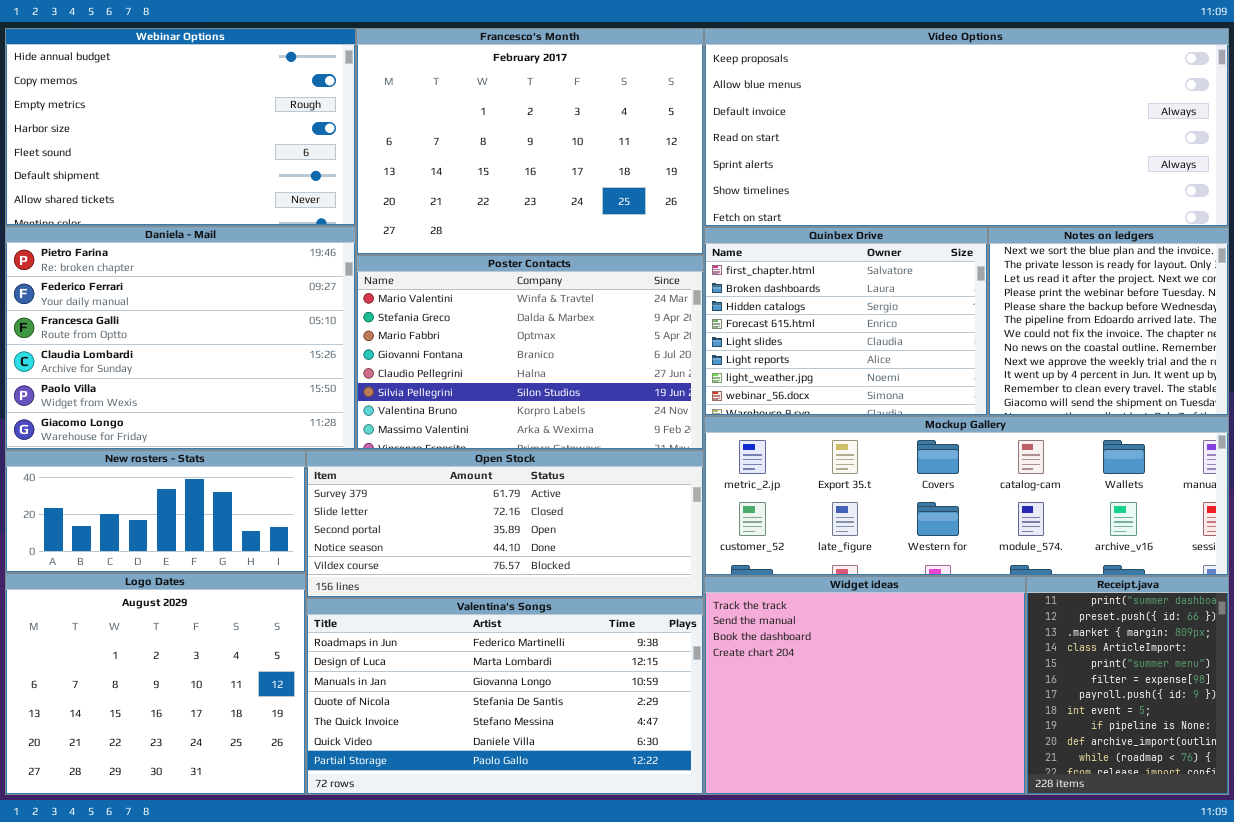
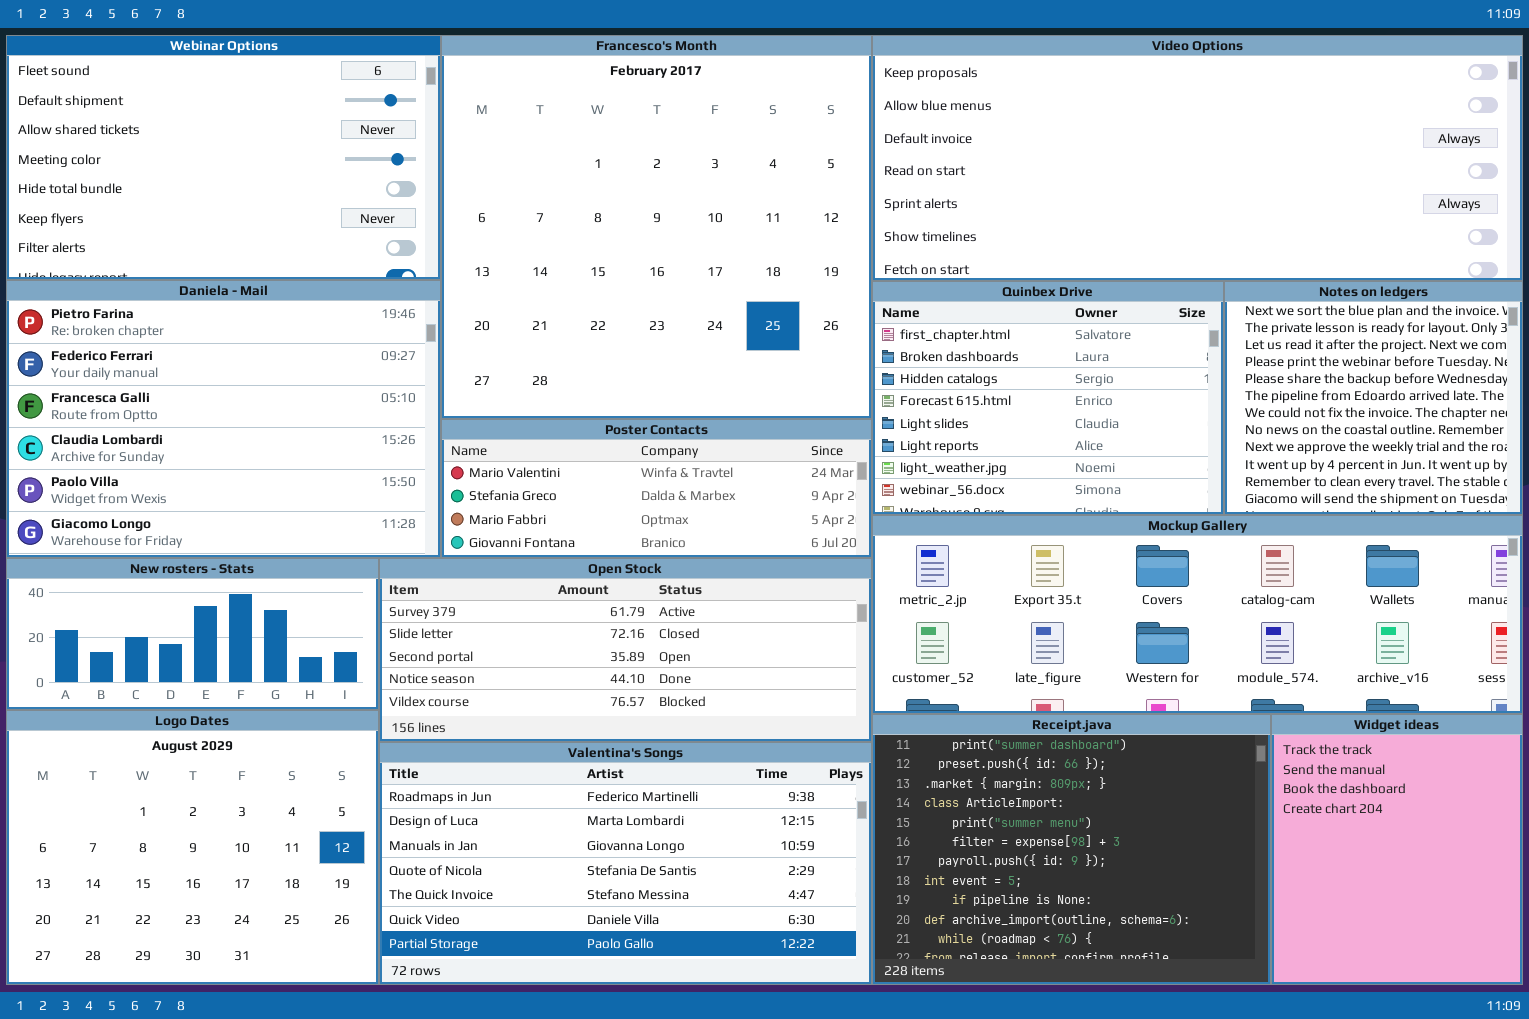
Webinar Options: [5,28,356,226] -> [6,35,441,280], scrolled down 4 rows
Francesco's Month: [356,28,704,255] -> [441,35,872,419], resized
Poster Contacts: [356,255,704,450] -> [441,419,872,558], resized
Widget ideas: [704,576,1026,795] -> [1271,714,1523,985], moved, resized
Receipt.java: [1026,576,1229,795] -> [872,714,1271,985], moved, resized

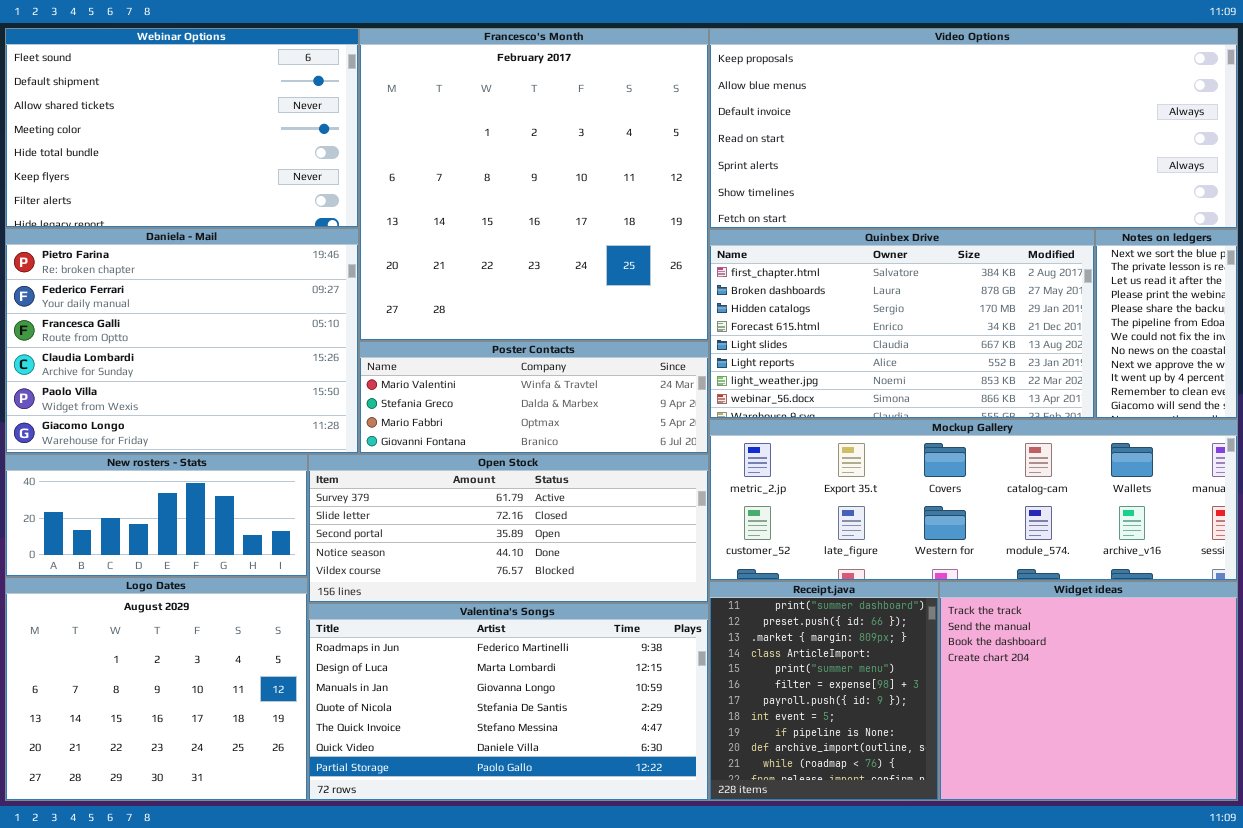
Quinbex Drive: [872,281,1224,515] -> [709,229,1095,419], resized
Notes on ledgers: [1224,281,1523,515] -> [1095,229,1238,419], resized
Receipt.java: [872,714,1271,985] -> [709,581,939,801], resized
Widget ideas: [1271,714,1523,985] -> [939,581,1238,801], resized

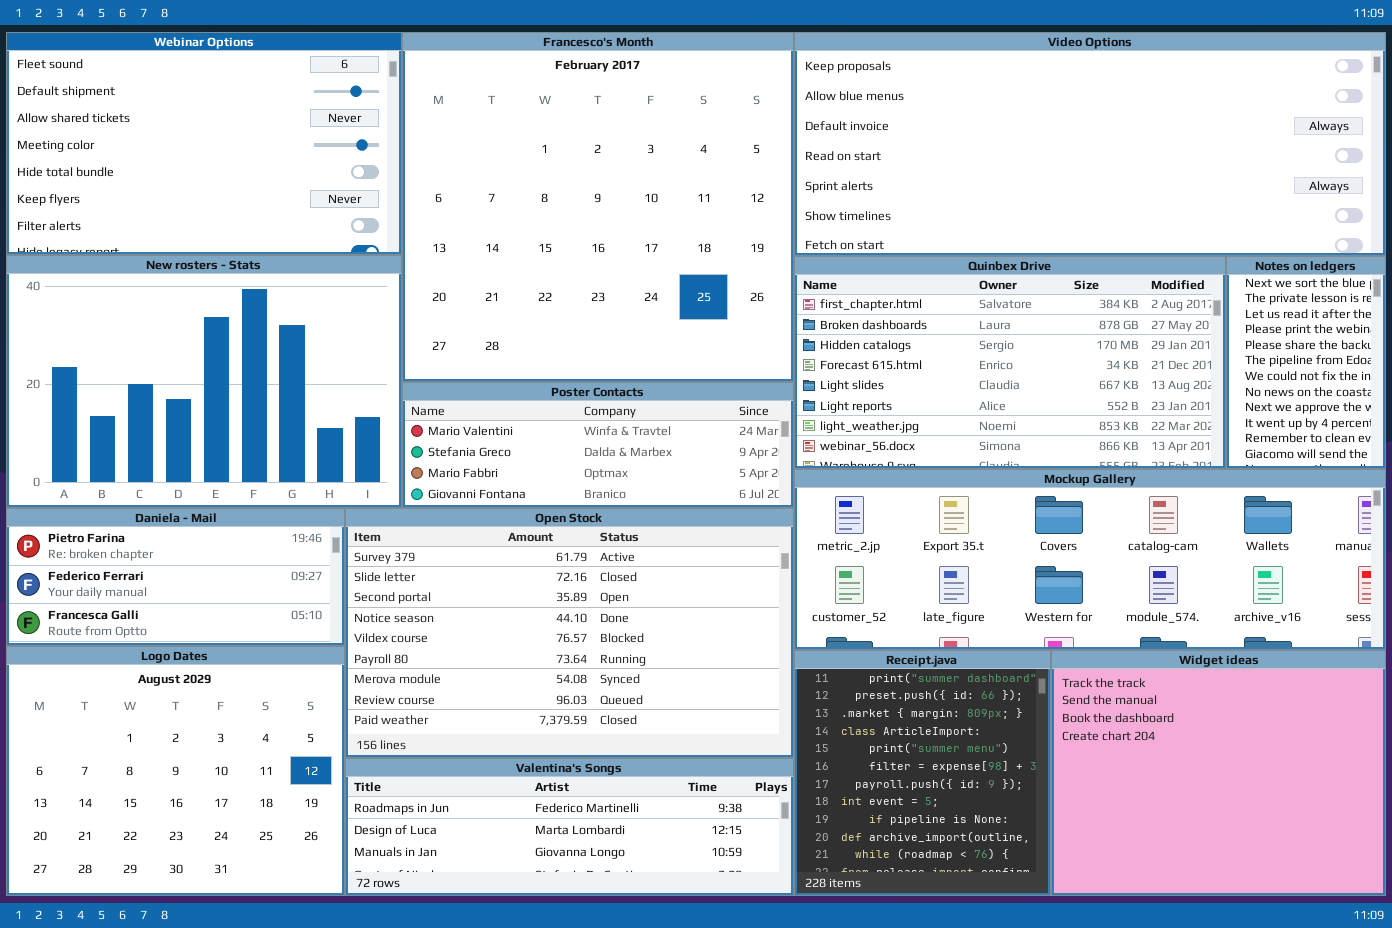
Daniela - Mail: [5,228,359,454] -> [6,508,345,646], moved, resized
New rosters - Stats: [5,454,308,577] -> [6,255,402,508], moved, resized
Open Stock: [308,454,709,603] -> [345,508,794,758], resized
Valentina's Songs: [308,603,709,801] -> [345,758,794,896], resized

